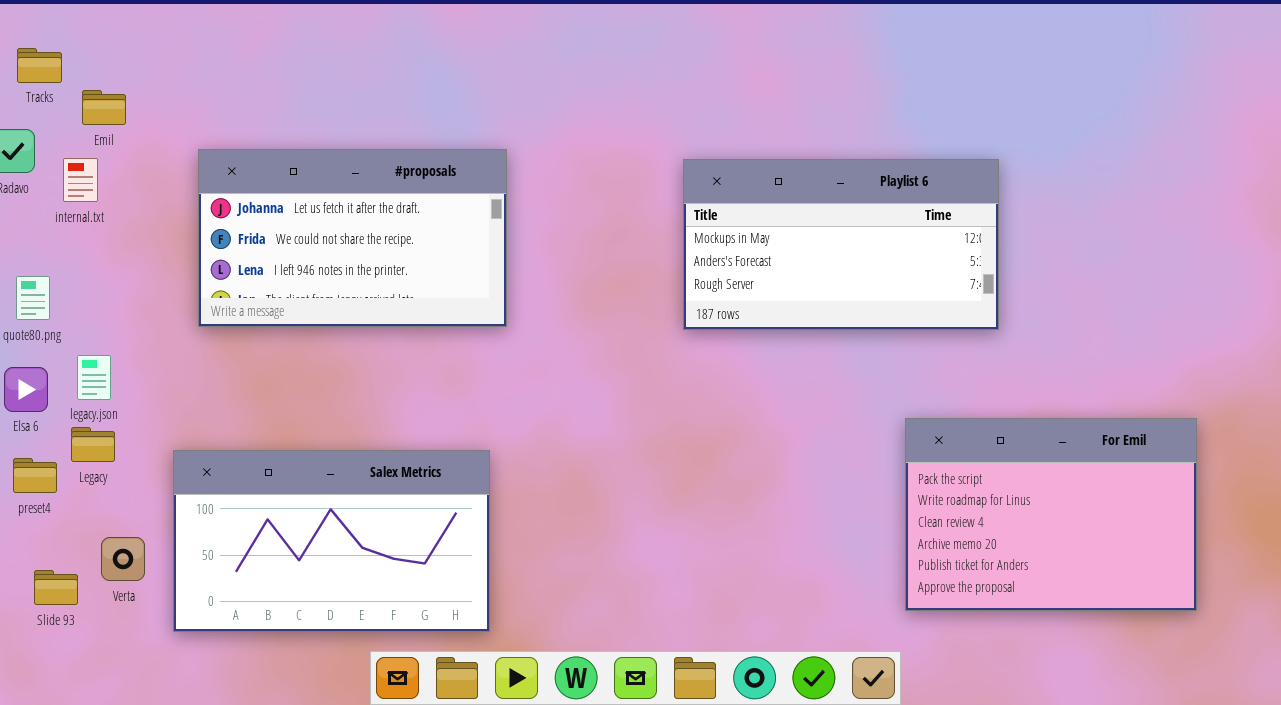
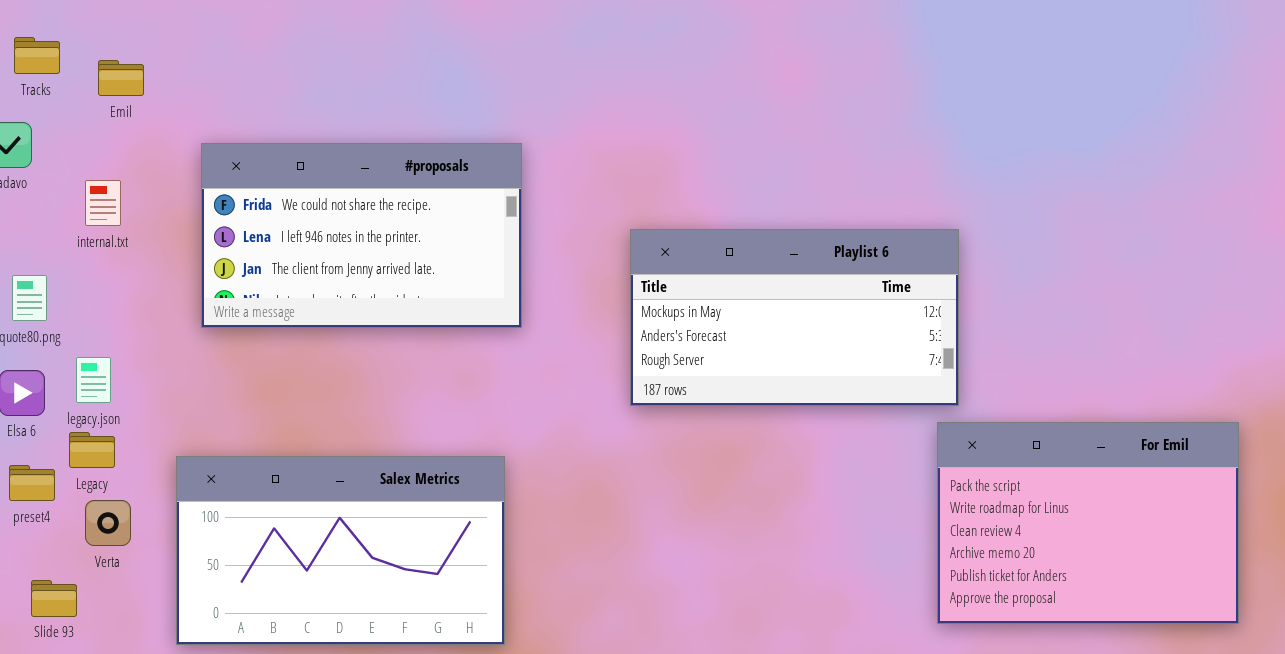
Emil: [82,90,126,125] -> [98,60,144,96], moved
#proposals: [198,149,507,327] -> [201,143,522,328], scrolled down 1 row
internal.txt: [63,158,98,202] -> [85,180,121,226], moved
Playlist 6: [683,159,999,330] -> [630,229,959,406], moved
Verta: [101,537,145,581] -> [85,500,131,546], moved

